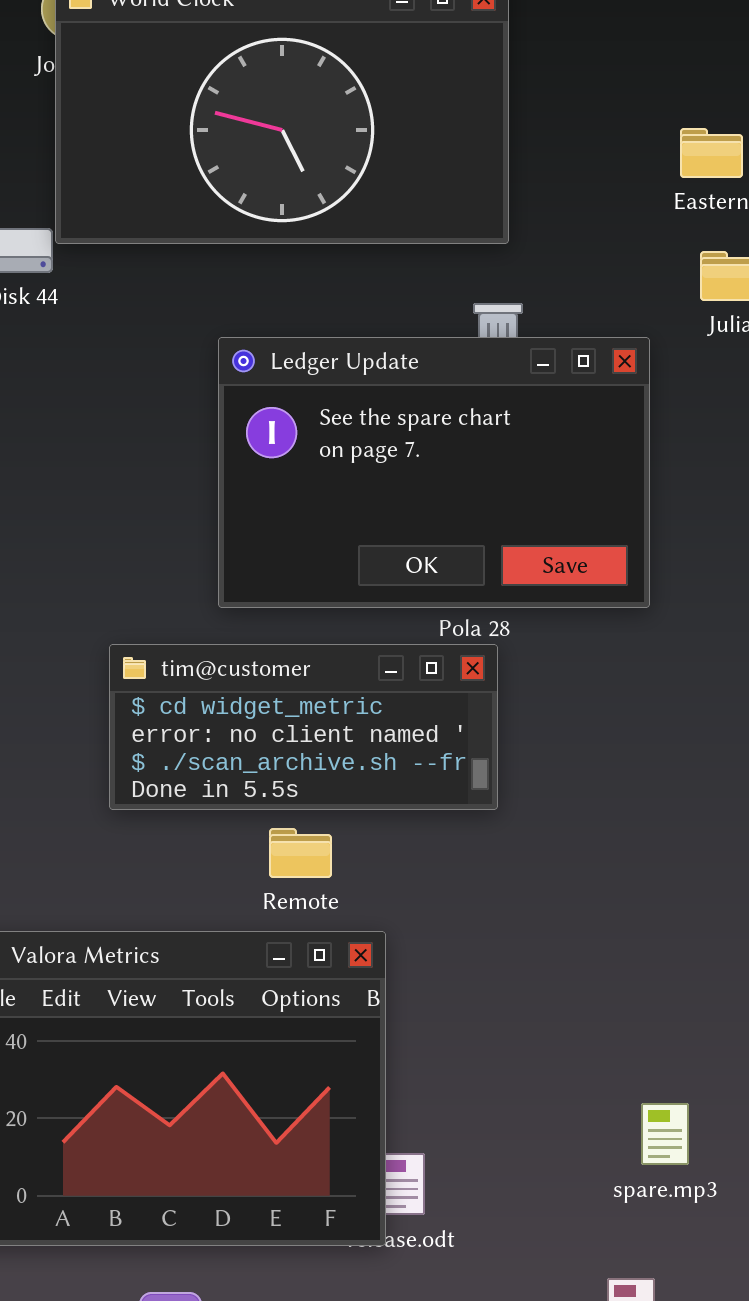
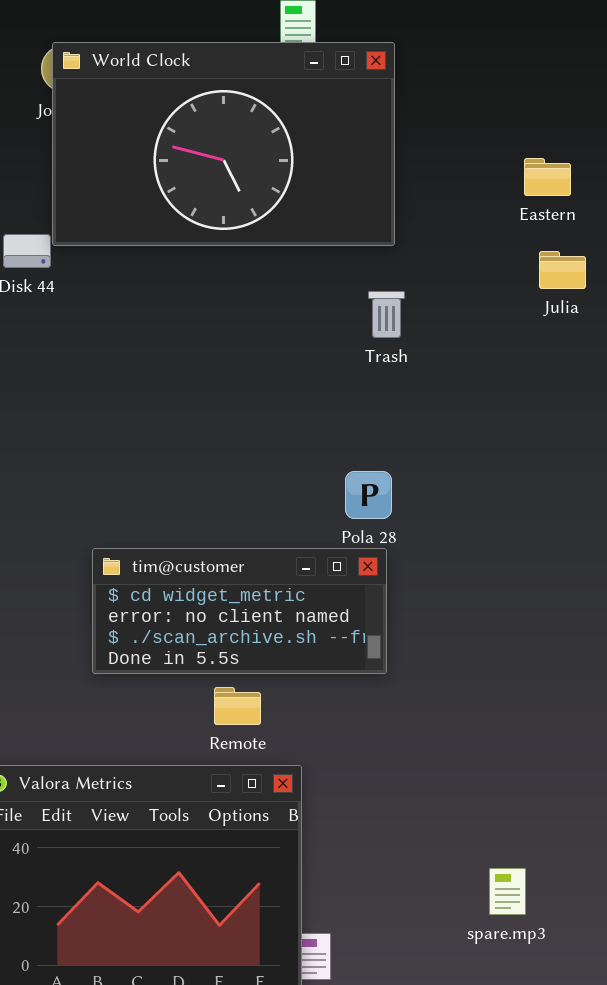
Ledger Update: [218,337,650,608] -> none, closed
spare.mp3: [641,1103,689,1165] -> [489,868,526,915], moved

